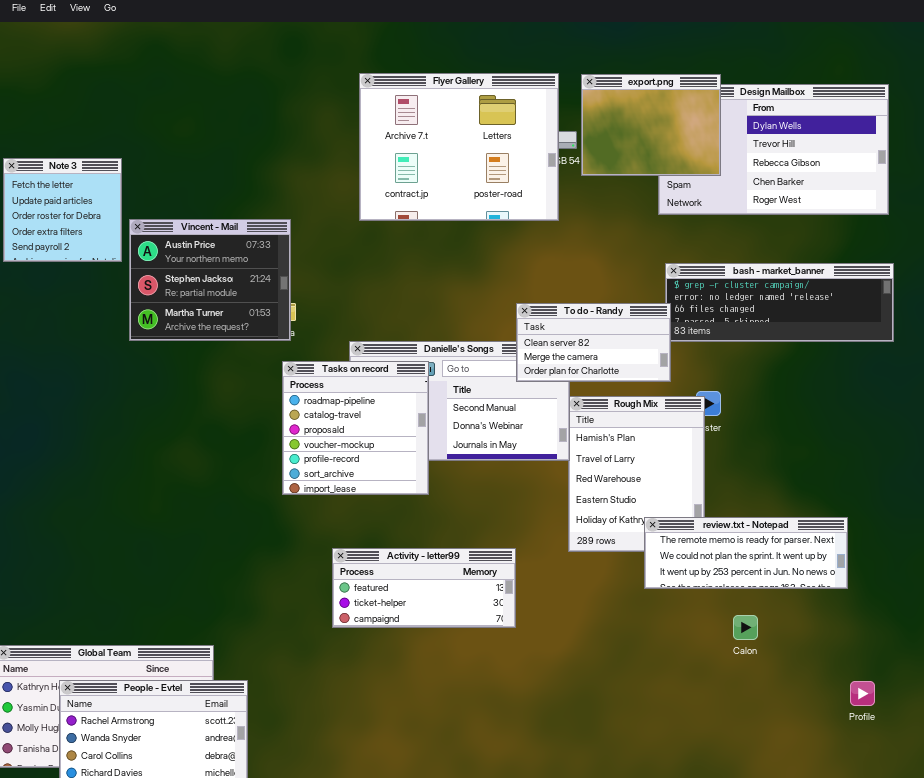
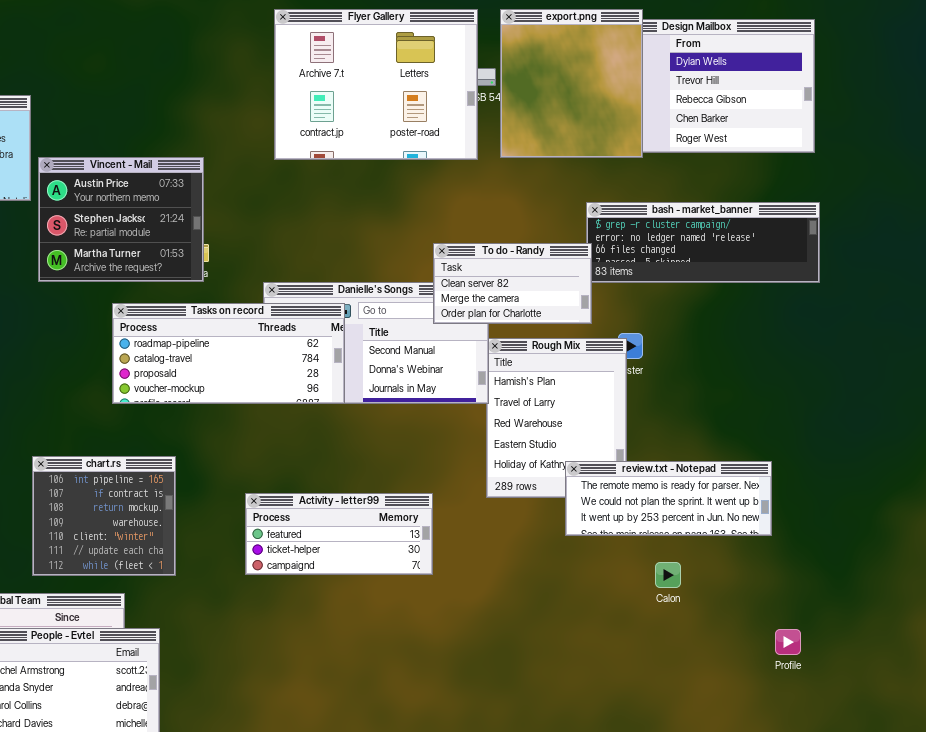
export.png: [581,74,721,176] -> [500,9,643,158], resized
Tasks on record: [282,361,429,495] -> [112,303,345,404], resized
chart.rs: none -> [32,456,176,576], opened

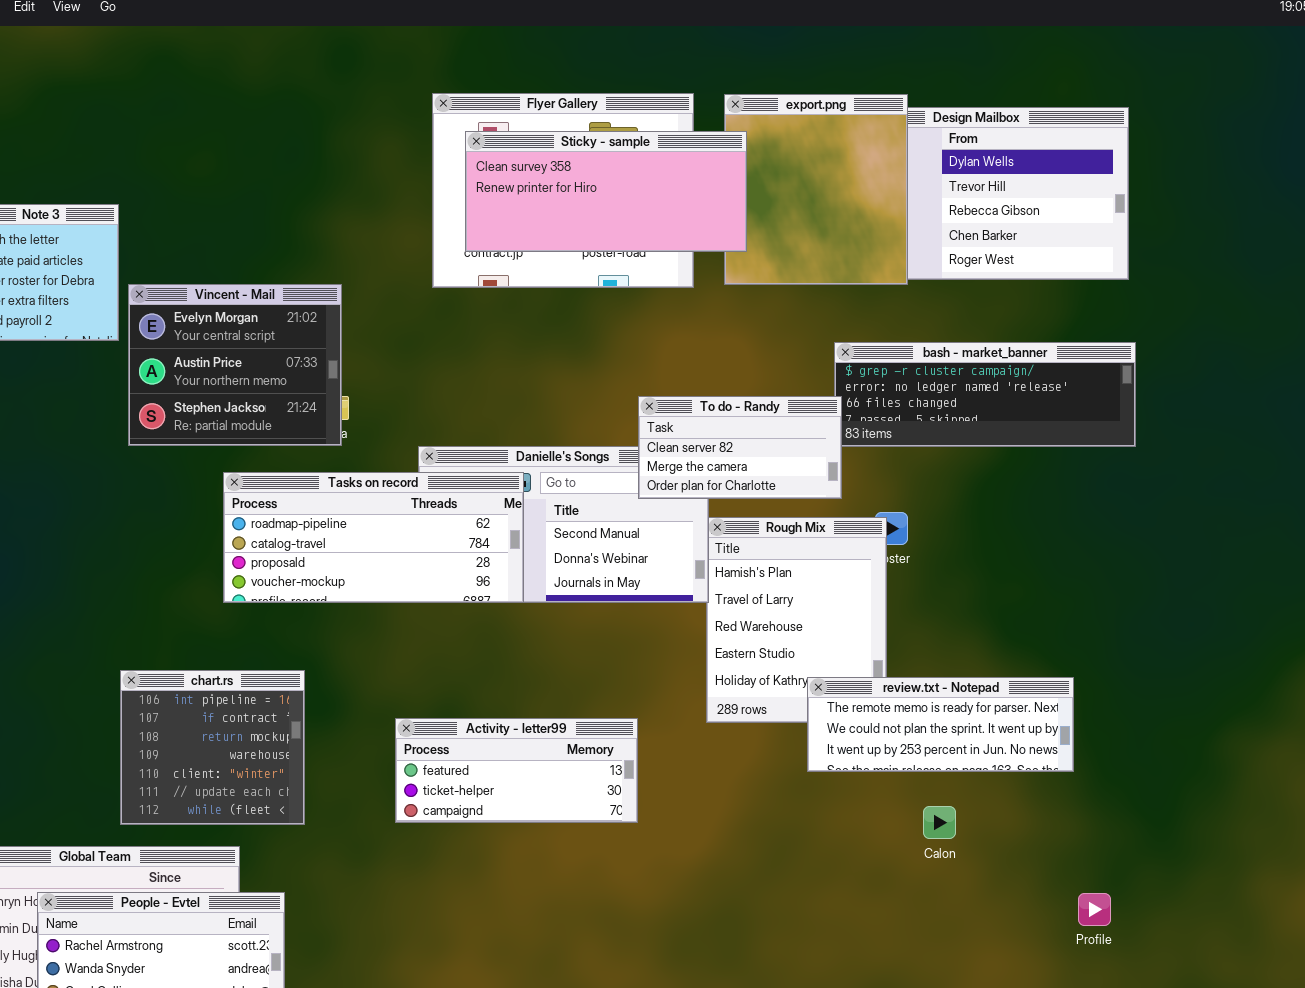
Sticky - sample: none -> [465,131,747,252], opened
Vincent - Mail: [38,157,204,282] -> [128,284,342,446], scrolled up 1 row

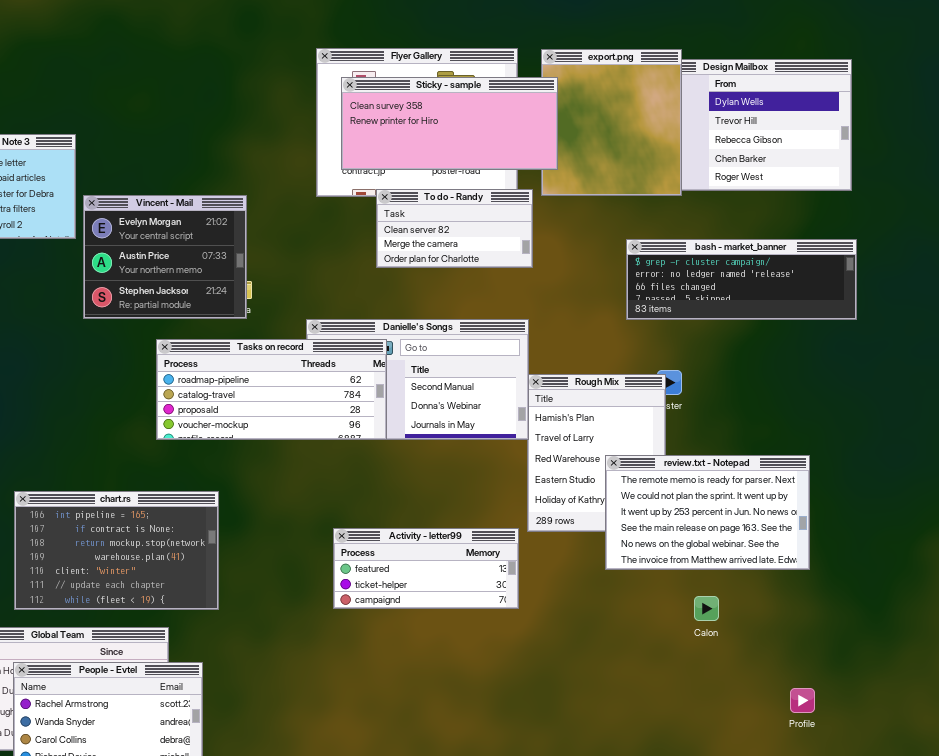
To do - Randy: [638,396,842,499] -> [376,189,533,268], moved
chart.rs: [120,670,305,825] -> [14,491,219,610], resized
review.txt - Notepad: [807,677,1074,772] -> [605,455,810,570], resized
Activity - letter99: [395,718,638,823] -> [333,528,519,609], moved
Profile: [1078,893,1111,926] -> [790,688,815,713], moved

